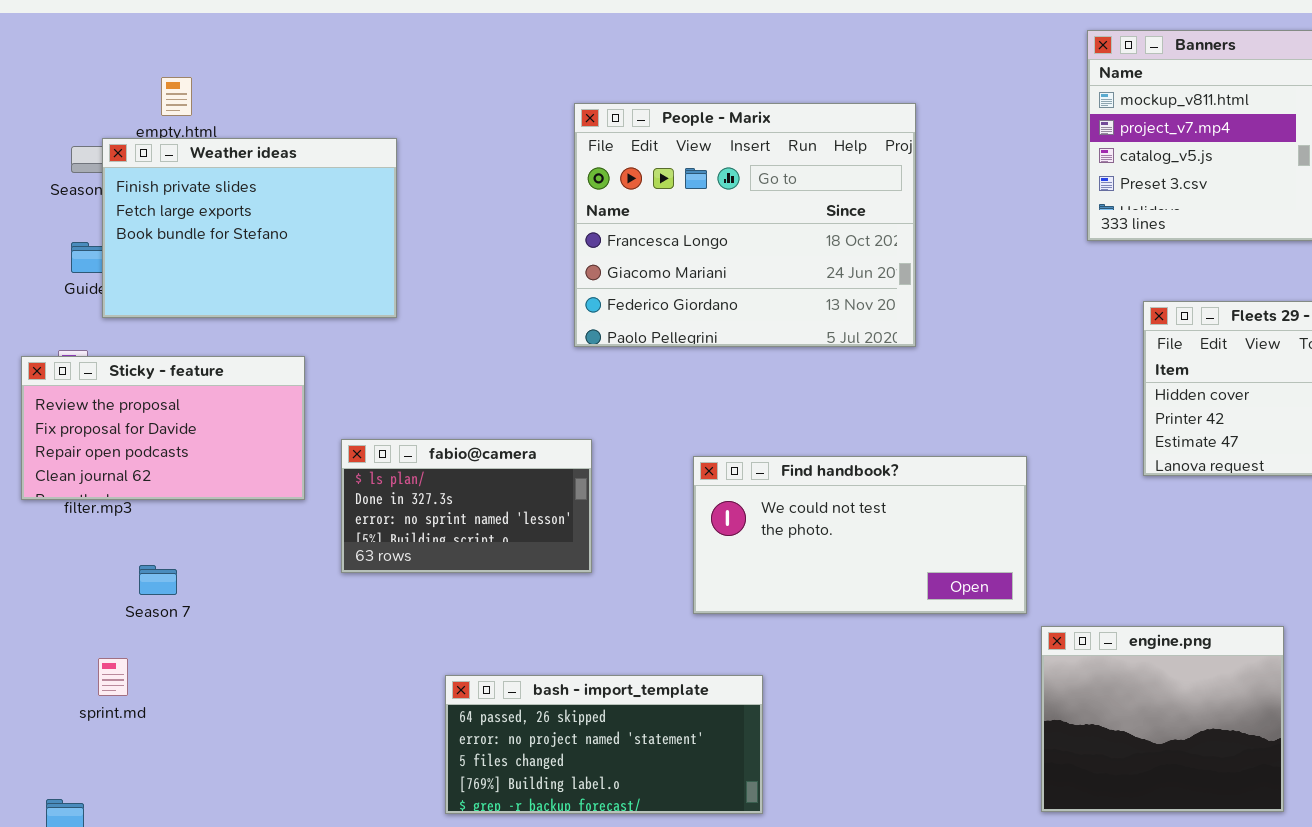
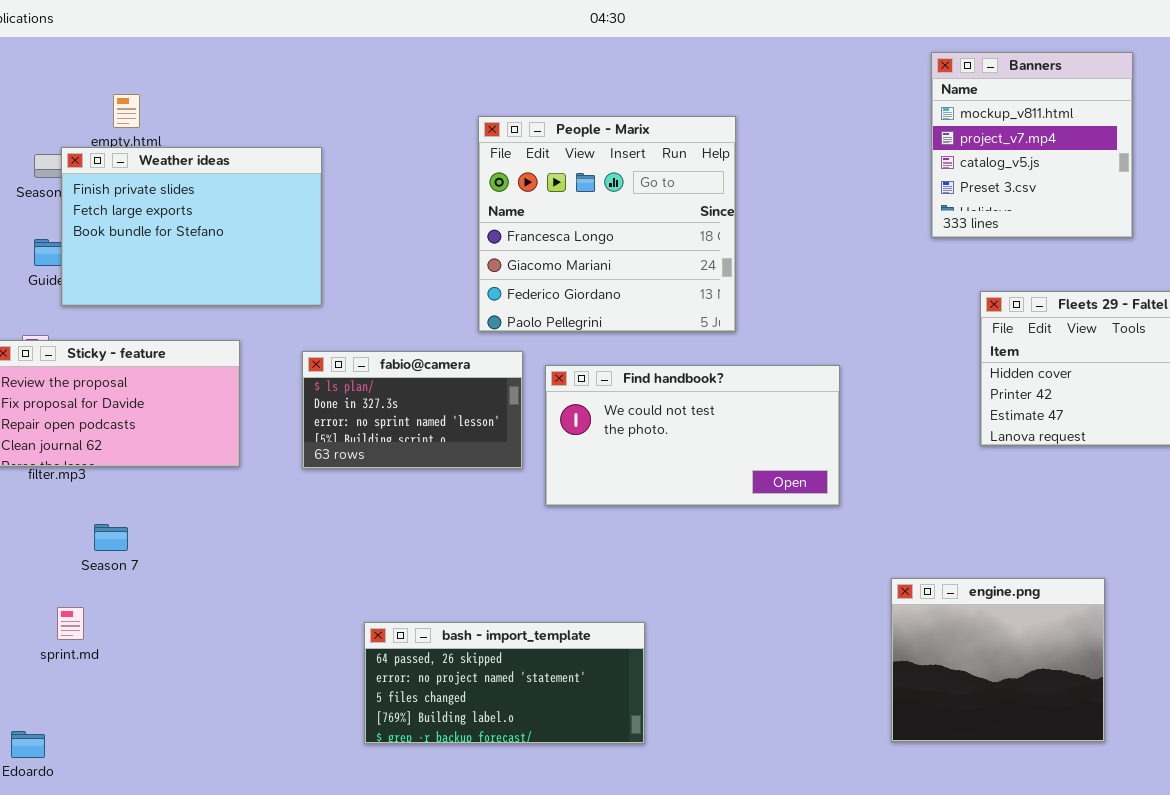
People - Marix: [574,103,916,347] -> [478,116,736,332], resized
fabio@camera: [341,439,592,573] -> [302,351,523,469], moved
Find handbook?: [693,456,1027,614] -> [545,365,840,506], moved

